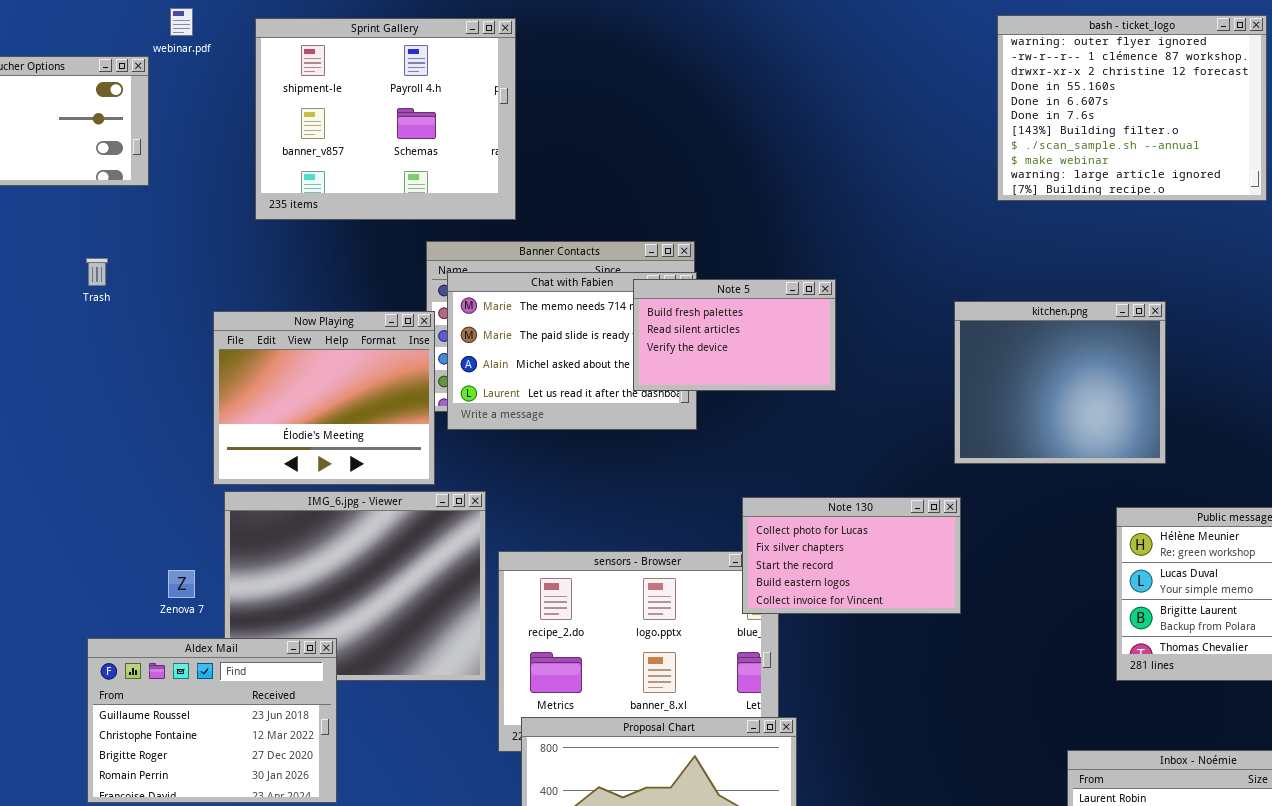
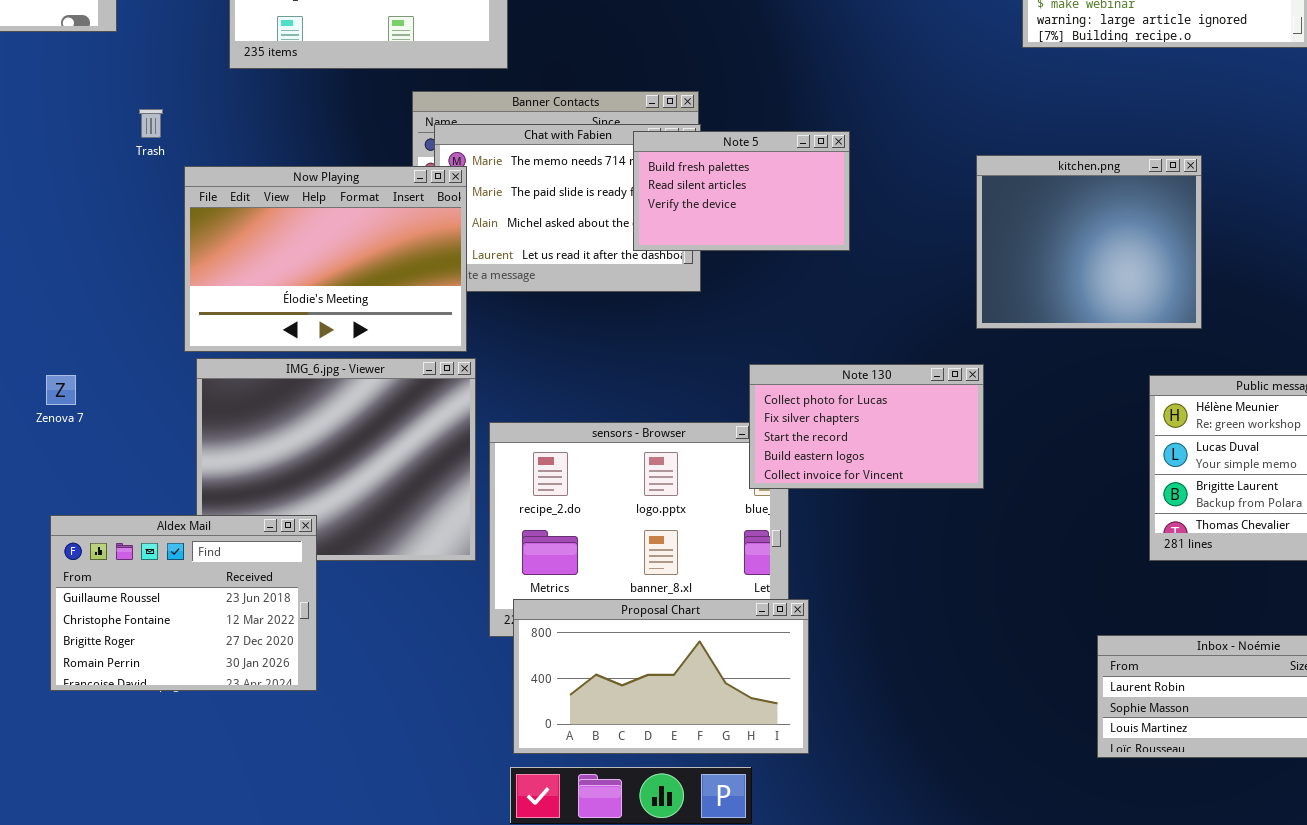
Trash: [86,258,108,286] -> [139,109,163,138], moved
Now Playing: [213,311,435,485] -> [184,166,467,352], resized
Zenova 7: [168,570,195,598] -> [46,375,76,405], moved

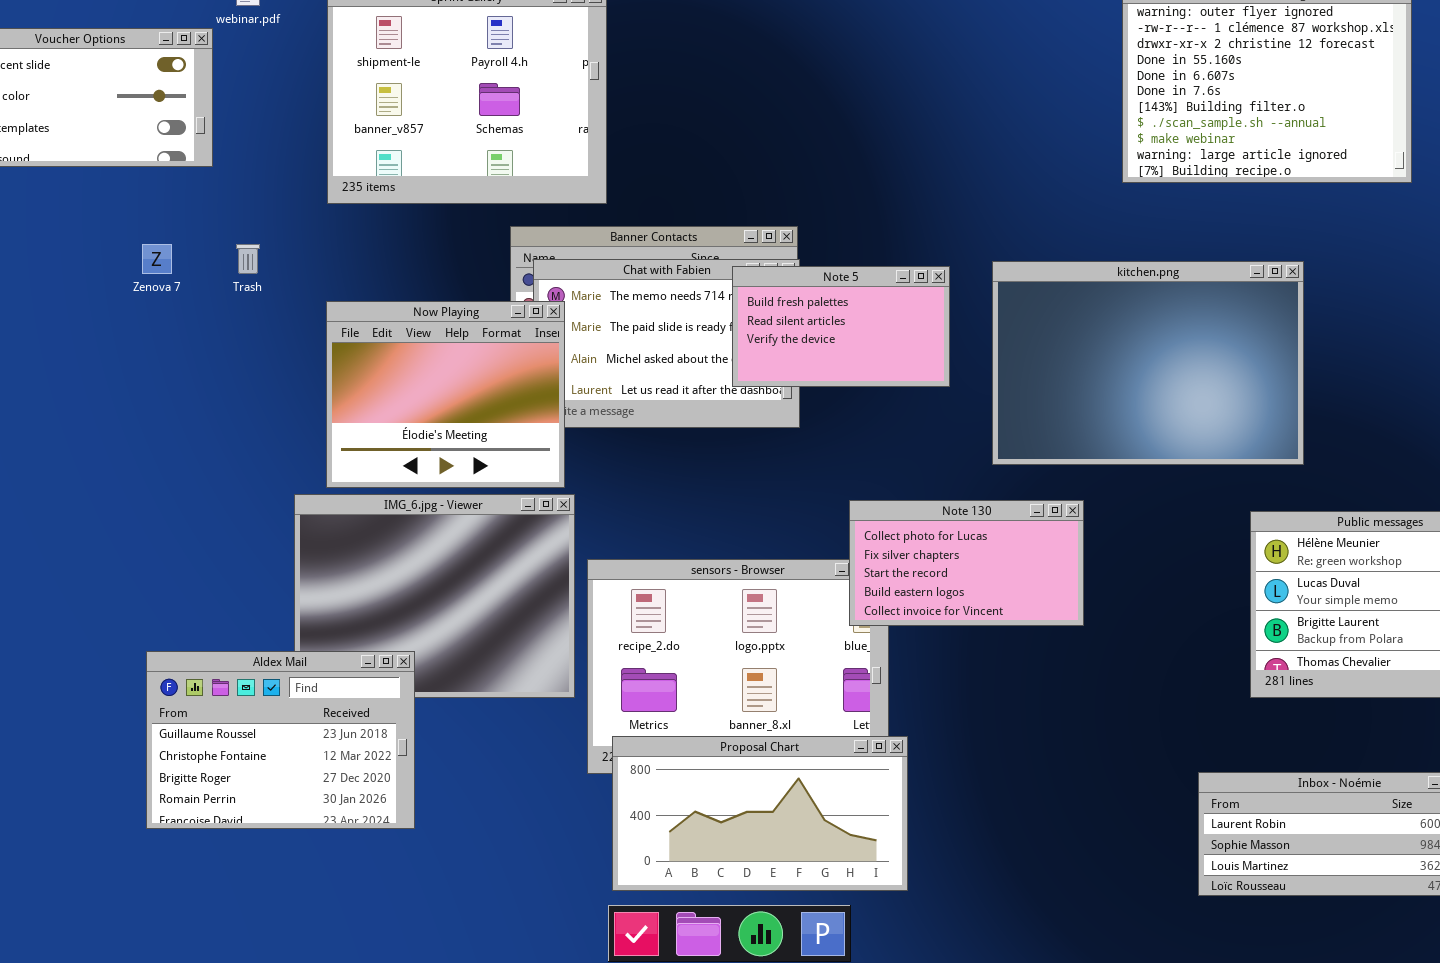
kitchen.png: [976,155,1202,329] -> [992,261,1304,465], resized
Now Playing: [184,166,467,352] -> [326,301,565,488], resized
Zenova 7: [46,375,76,405] -> [142,244,172,274], moved

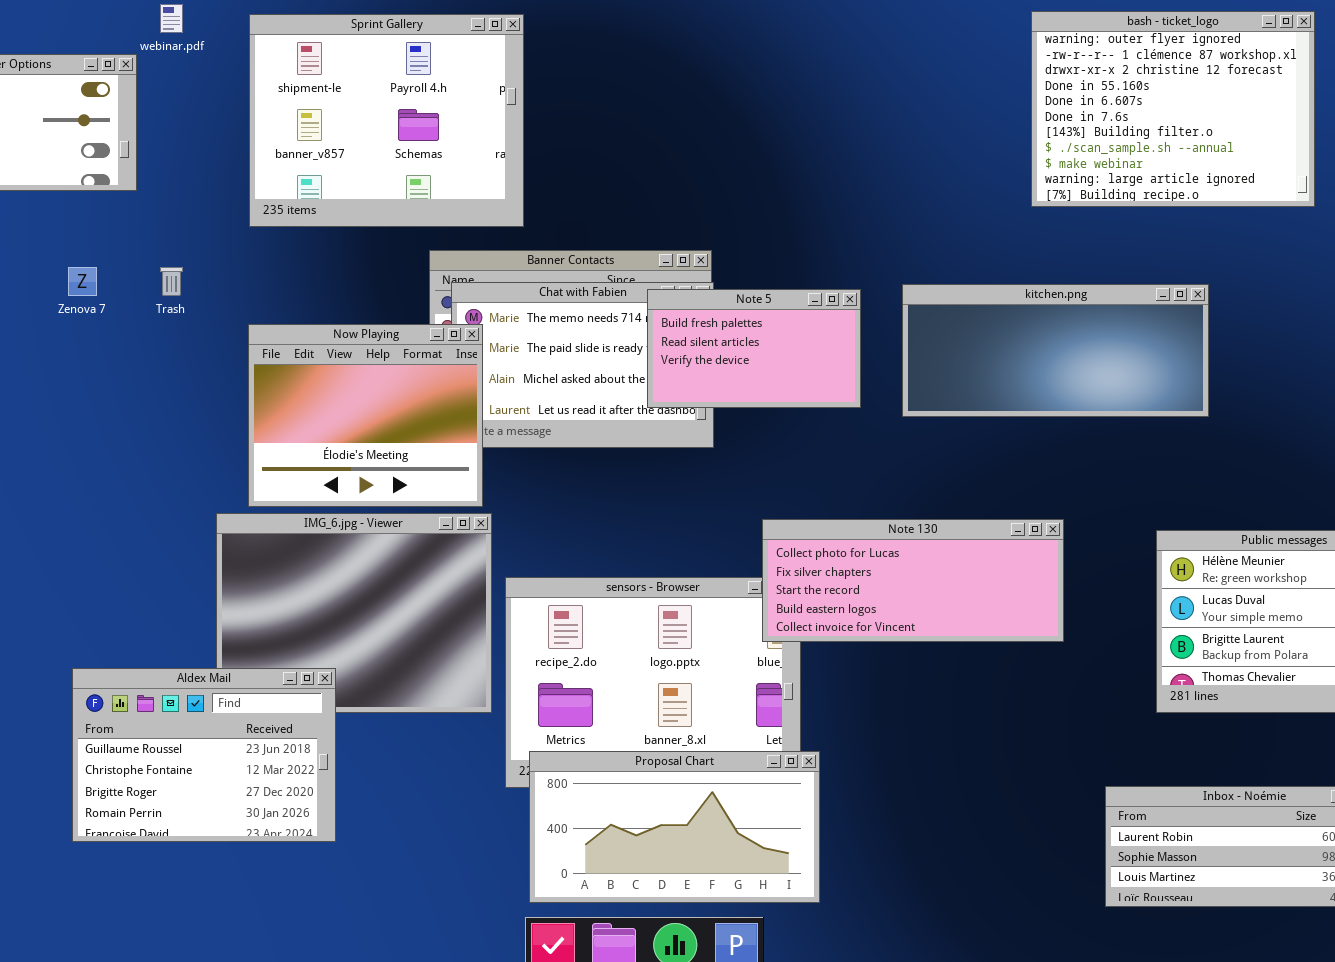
kitchen.png: [992,261,1304,465] -> [902,284,1209,417], resized
Note 130: [849,500,1084,626] -> [762,519,1064,642], resized

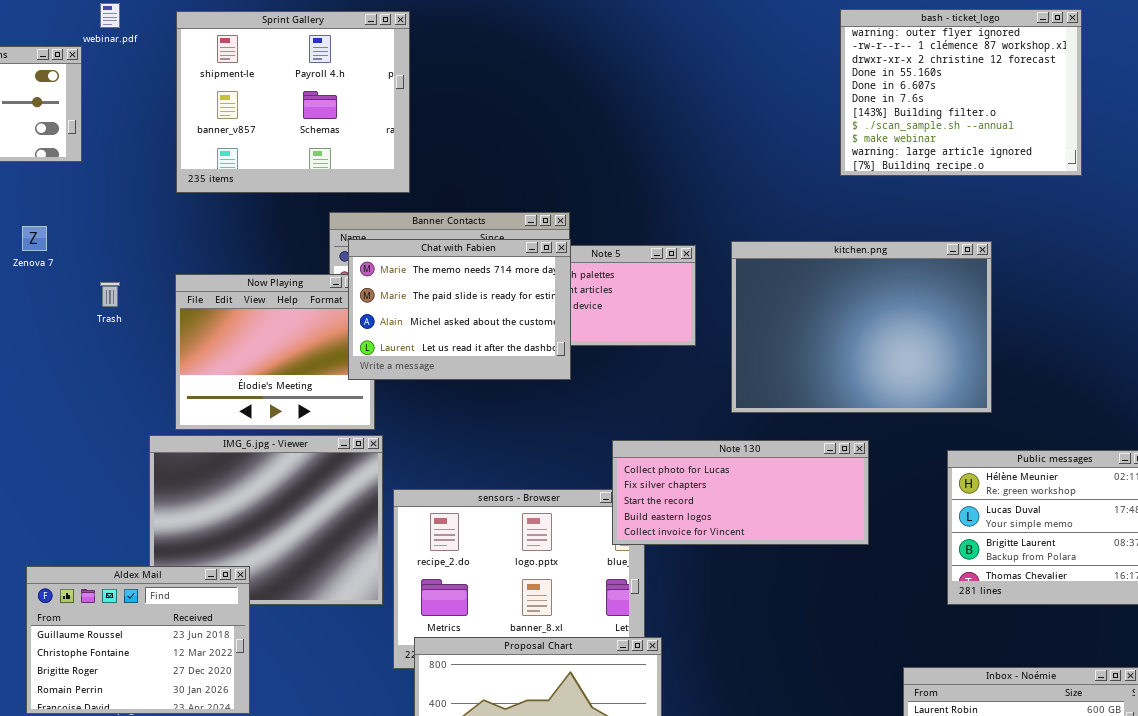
Trash: [160,267,183,296] -> [100,282,120,307], moved
Chat with Fabien: [451,282,714,448] -> [348,239,571,380], raised
kitchen.png: [902,284,1209,417] -> [731,241,992,413], resized

